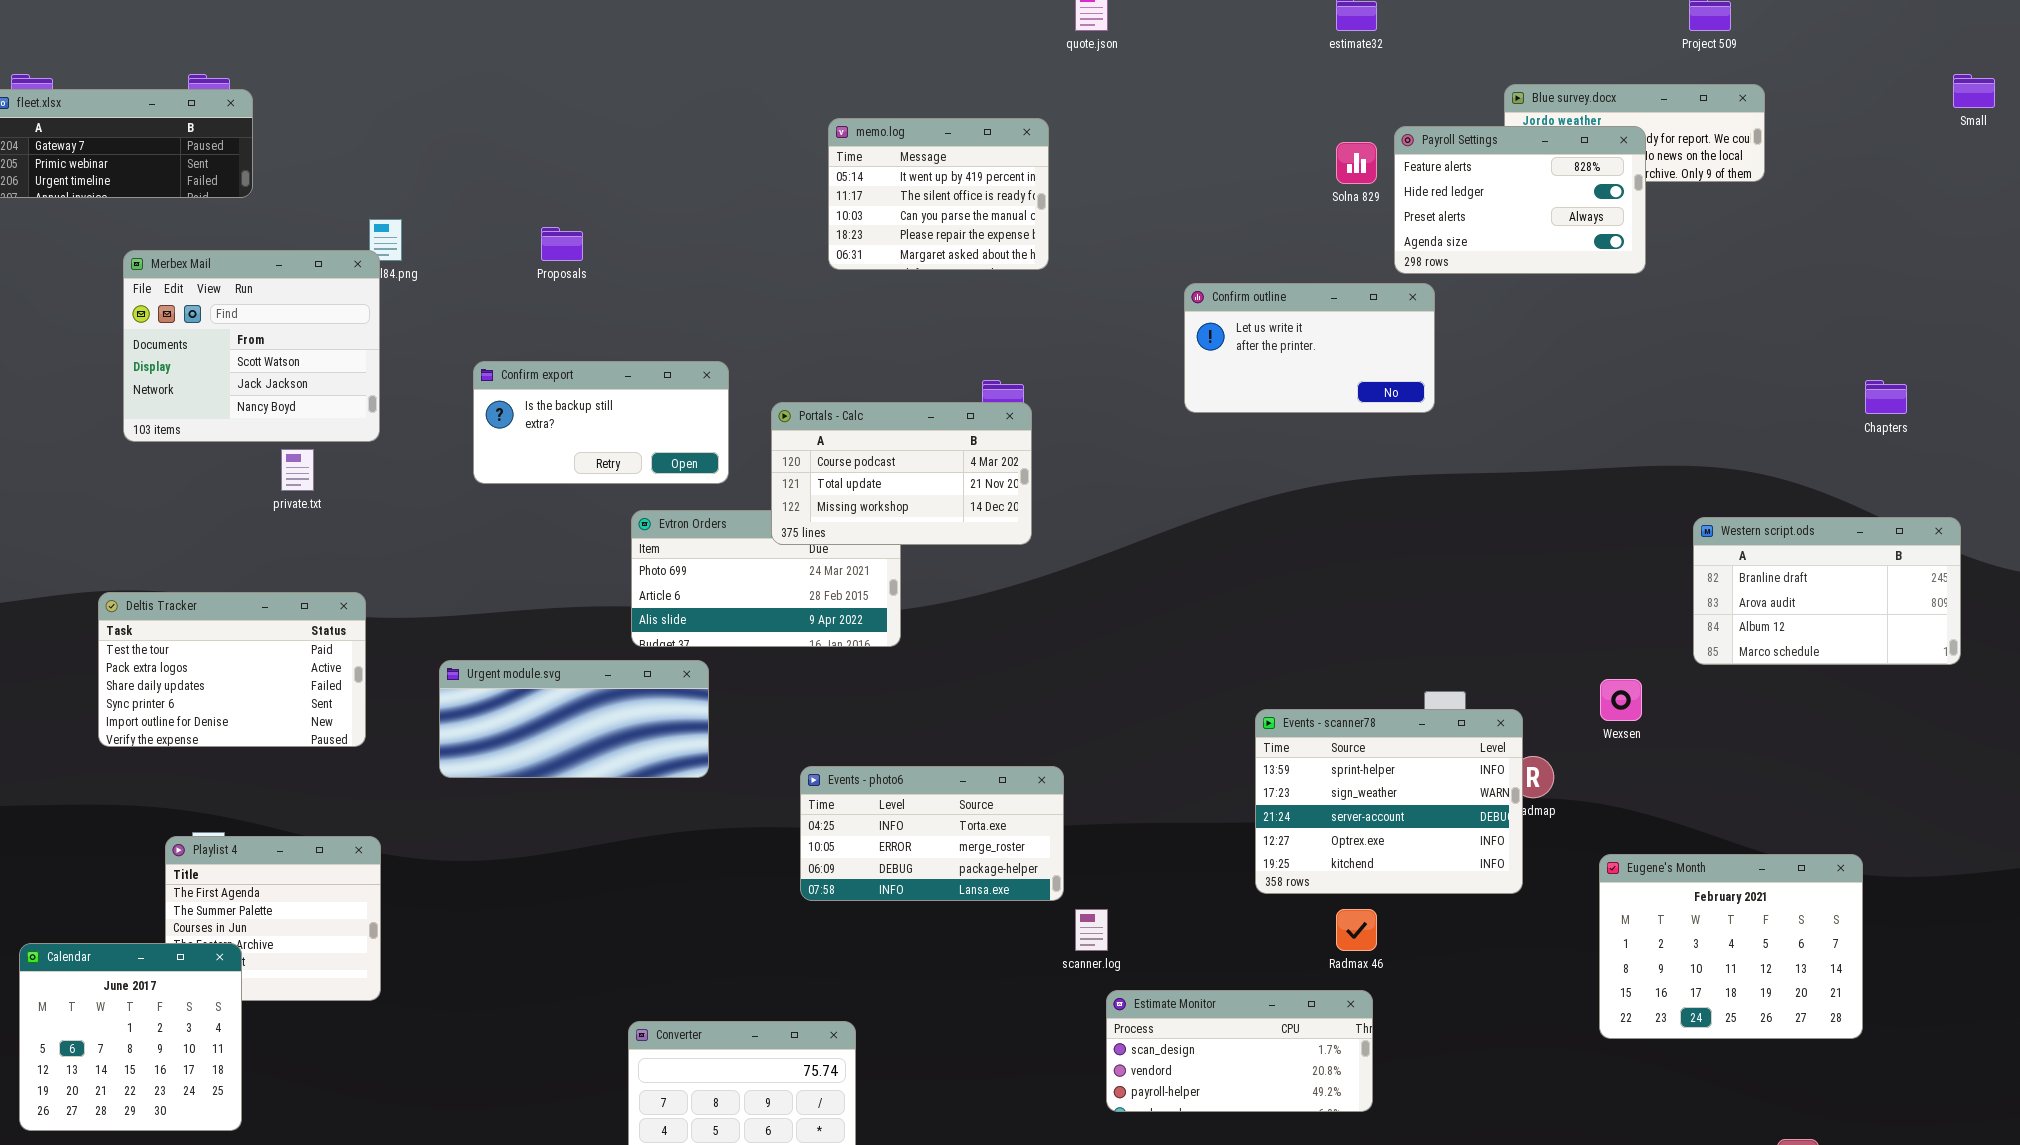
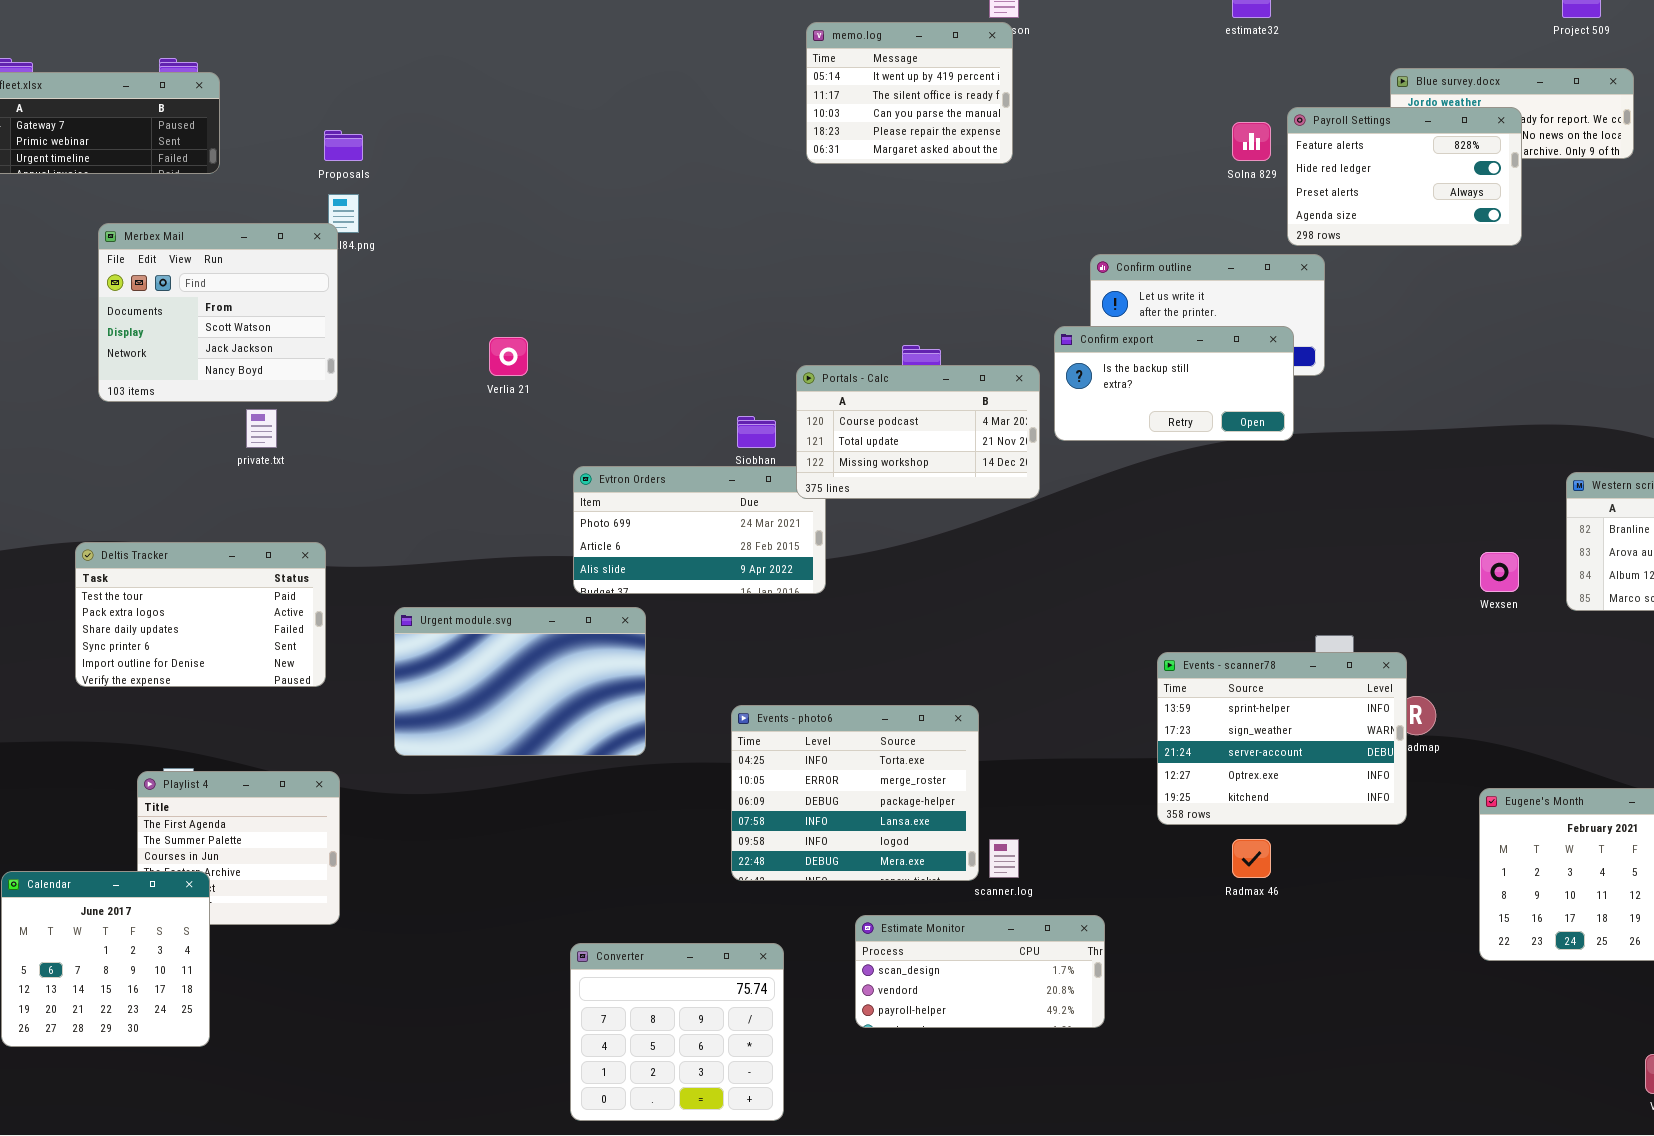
memo.log: [828,118,1049,270] -> [806,22,1013,164], moved
Proposals: [541,227,583,261] -> [324,130,363,161], moved
Confirm export: [473,361,729,484] -> [1054,326,1294,441], moved
Portals - Calc: [771,402,1032,545] -> [796,365,1040,499], moved
Urgent module.svg: [439,660,709,778] -> [394,607,646,756], resized
Wexsen: [1600,679,1642,721] -> [1480,552,1519,592], moved
Events - photo6: [800,766,1064,901] -> [731,705,979,881], resized
Estimate Monitor: [1106,990,1373,1112] -> [855,915,1105,1028], moved

